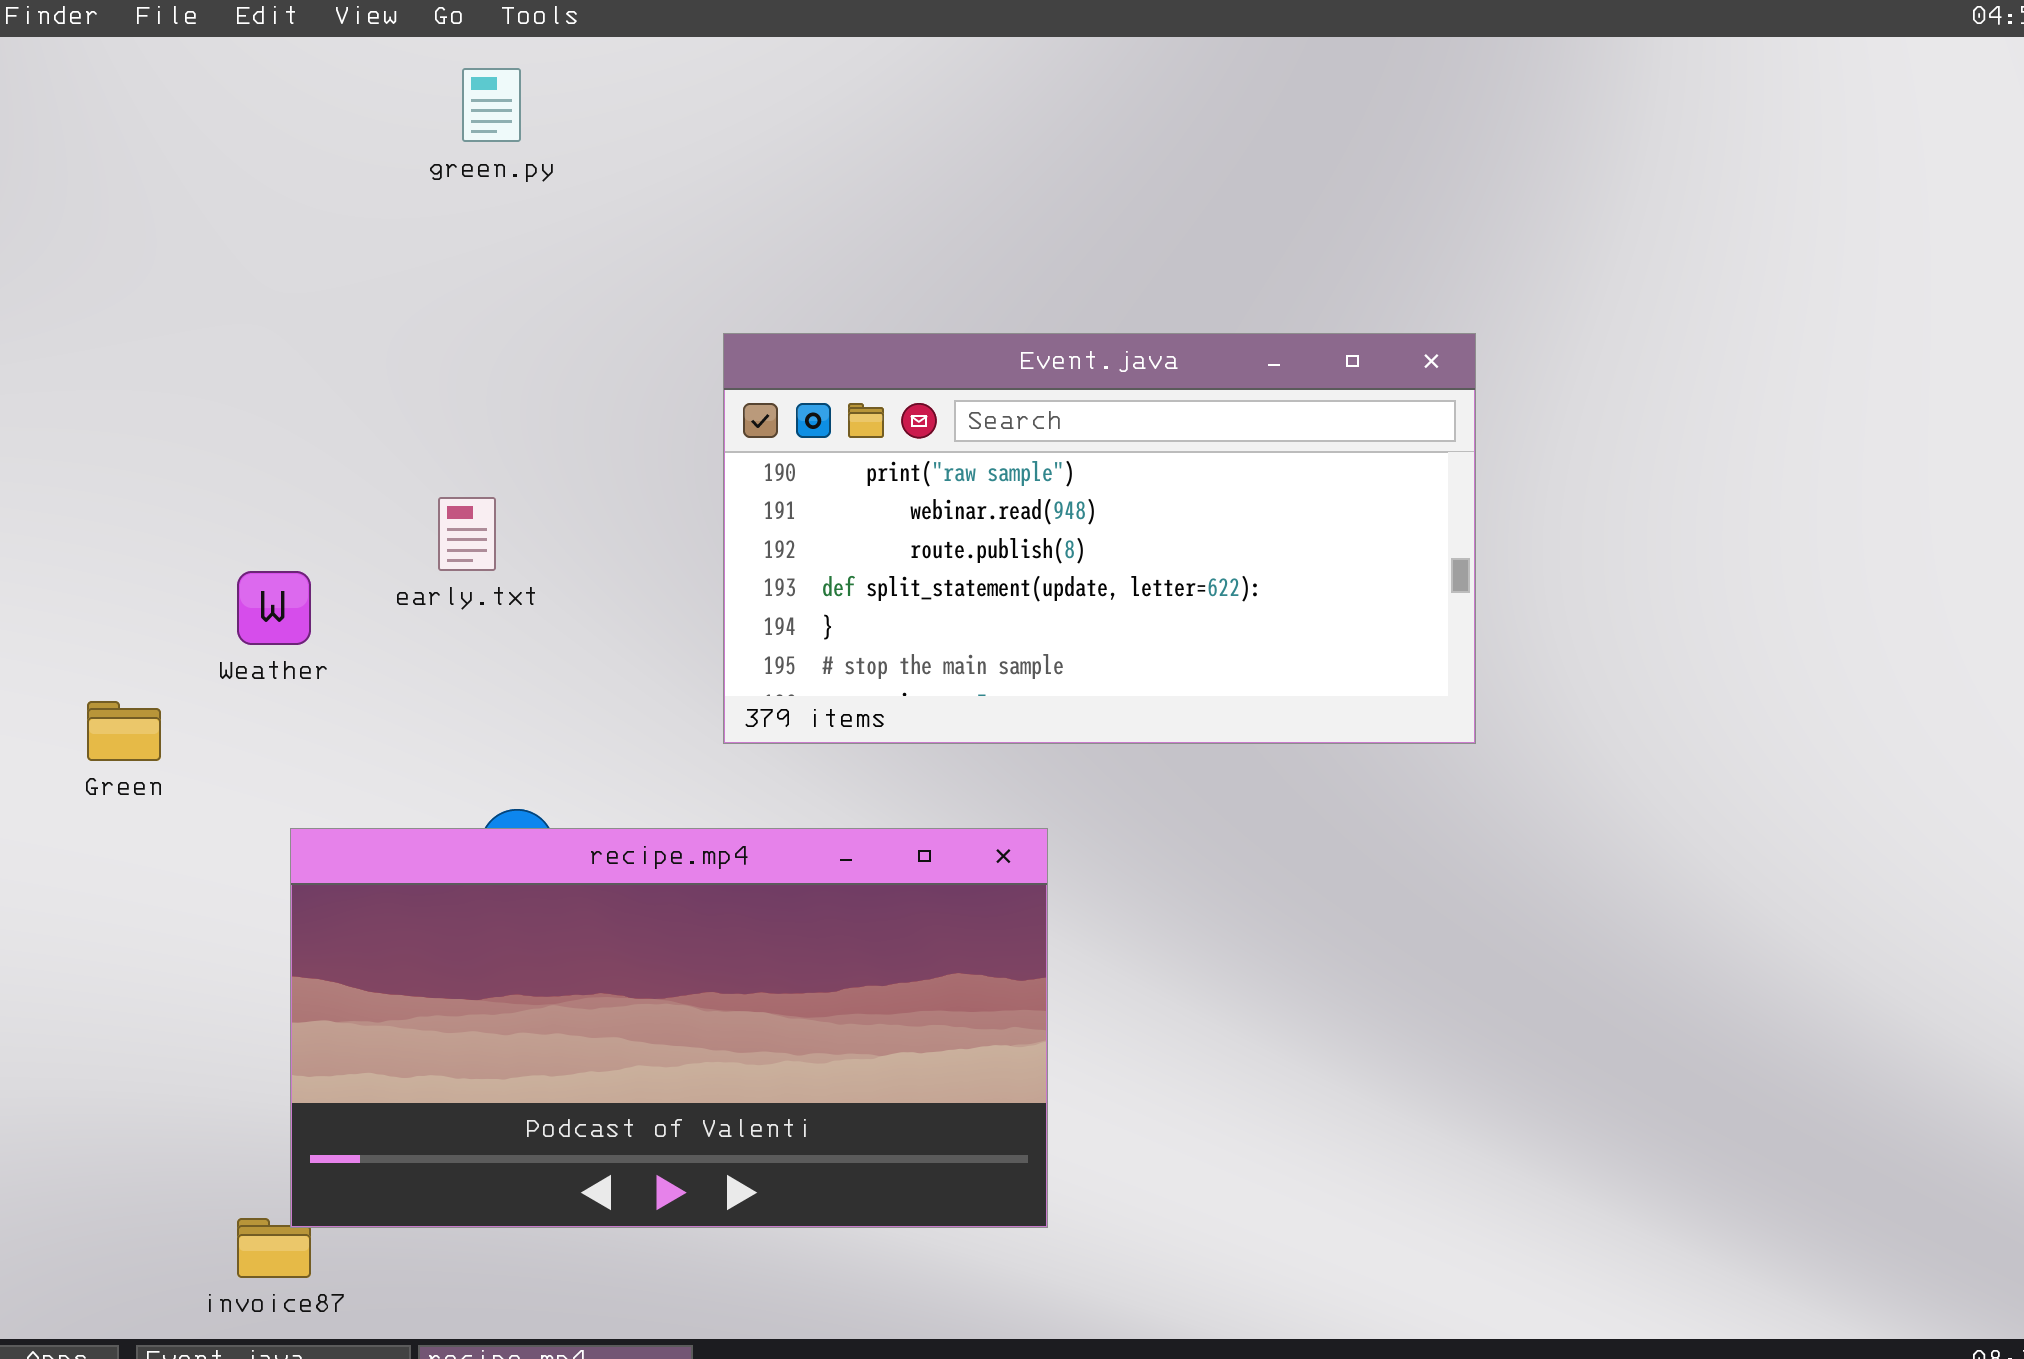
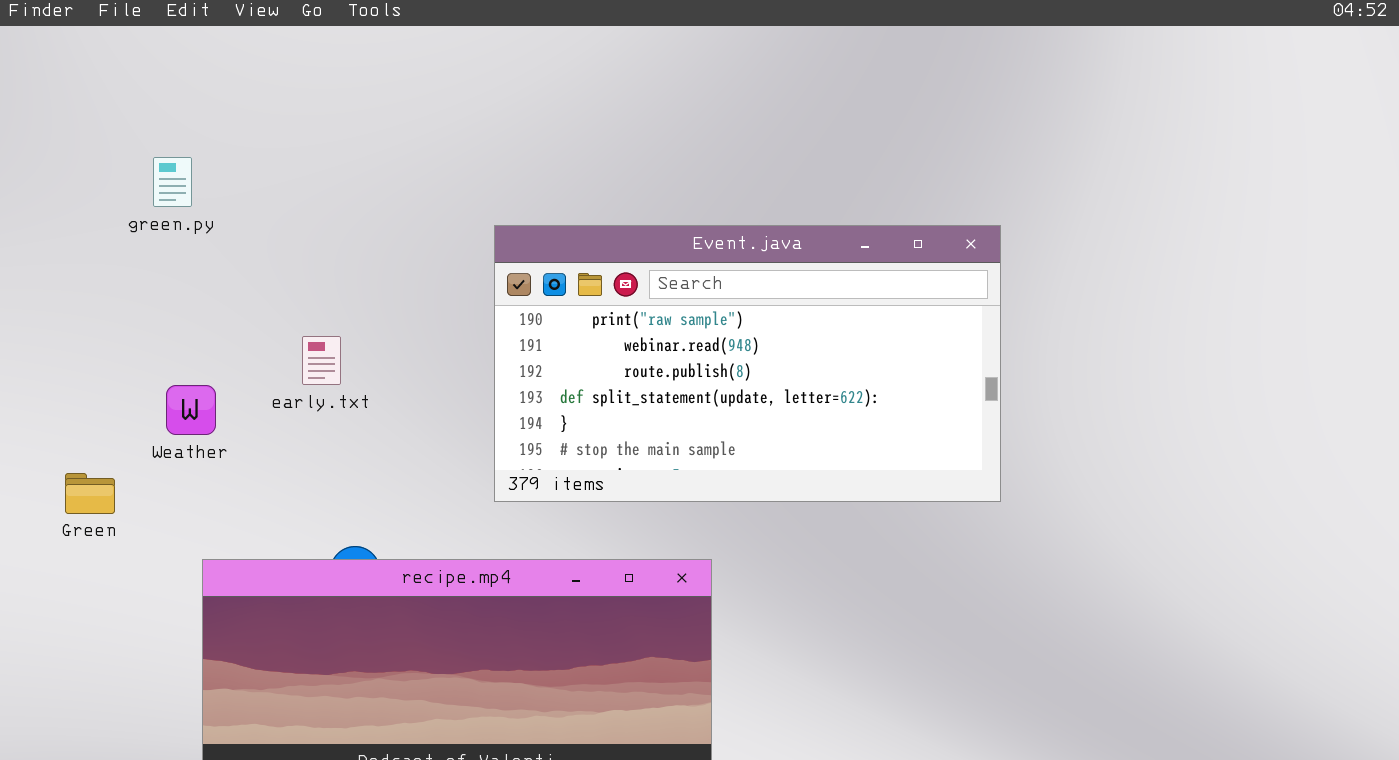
green.py: [462,68,521,142] -> [153,157,192,207], moved

